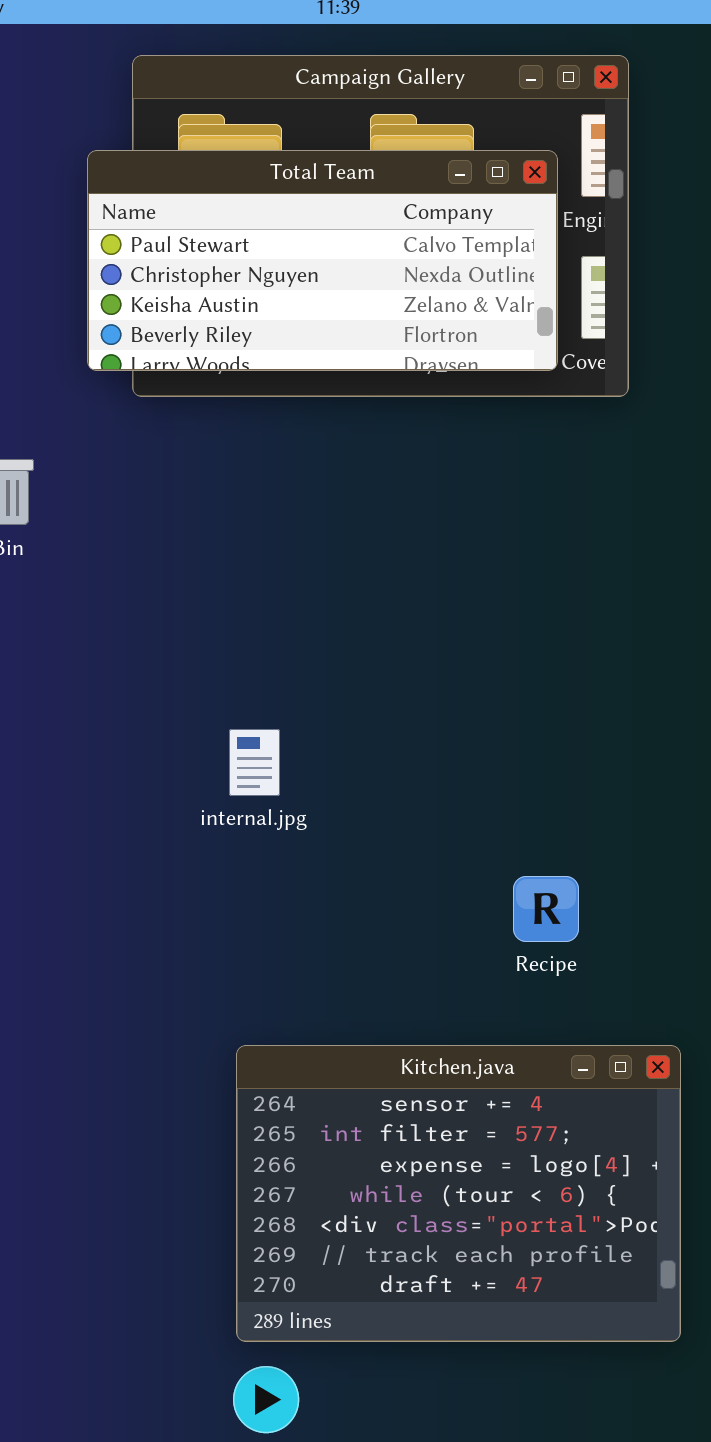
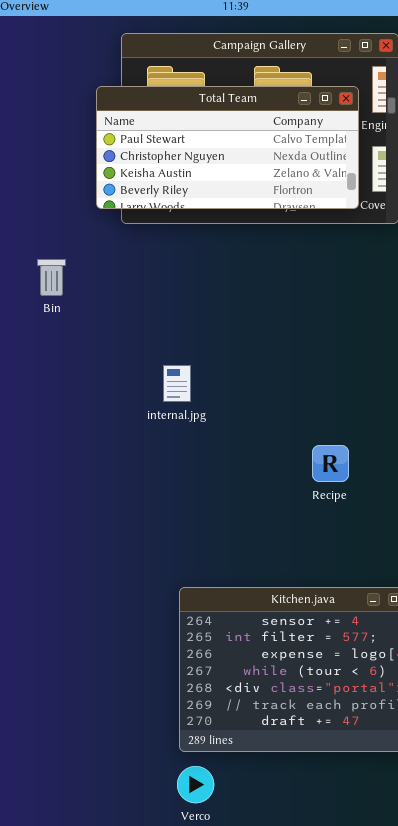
internal.jpg: [229,729,280,796] -> [163,365,191,402], moved
Recipe: [513,876,579,942] -> [312,445,349,482], moved

